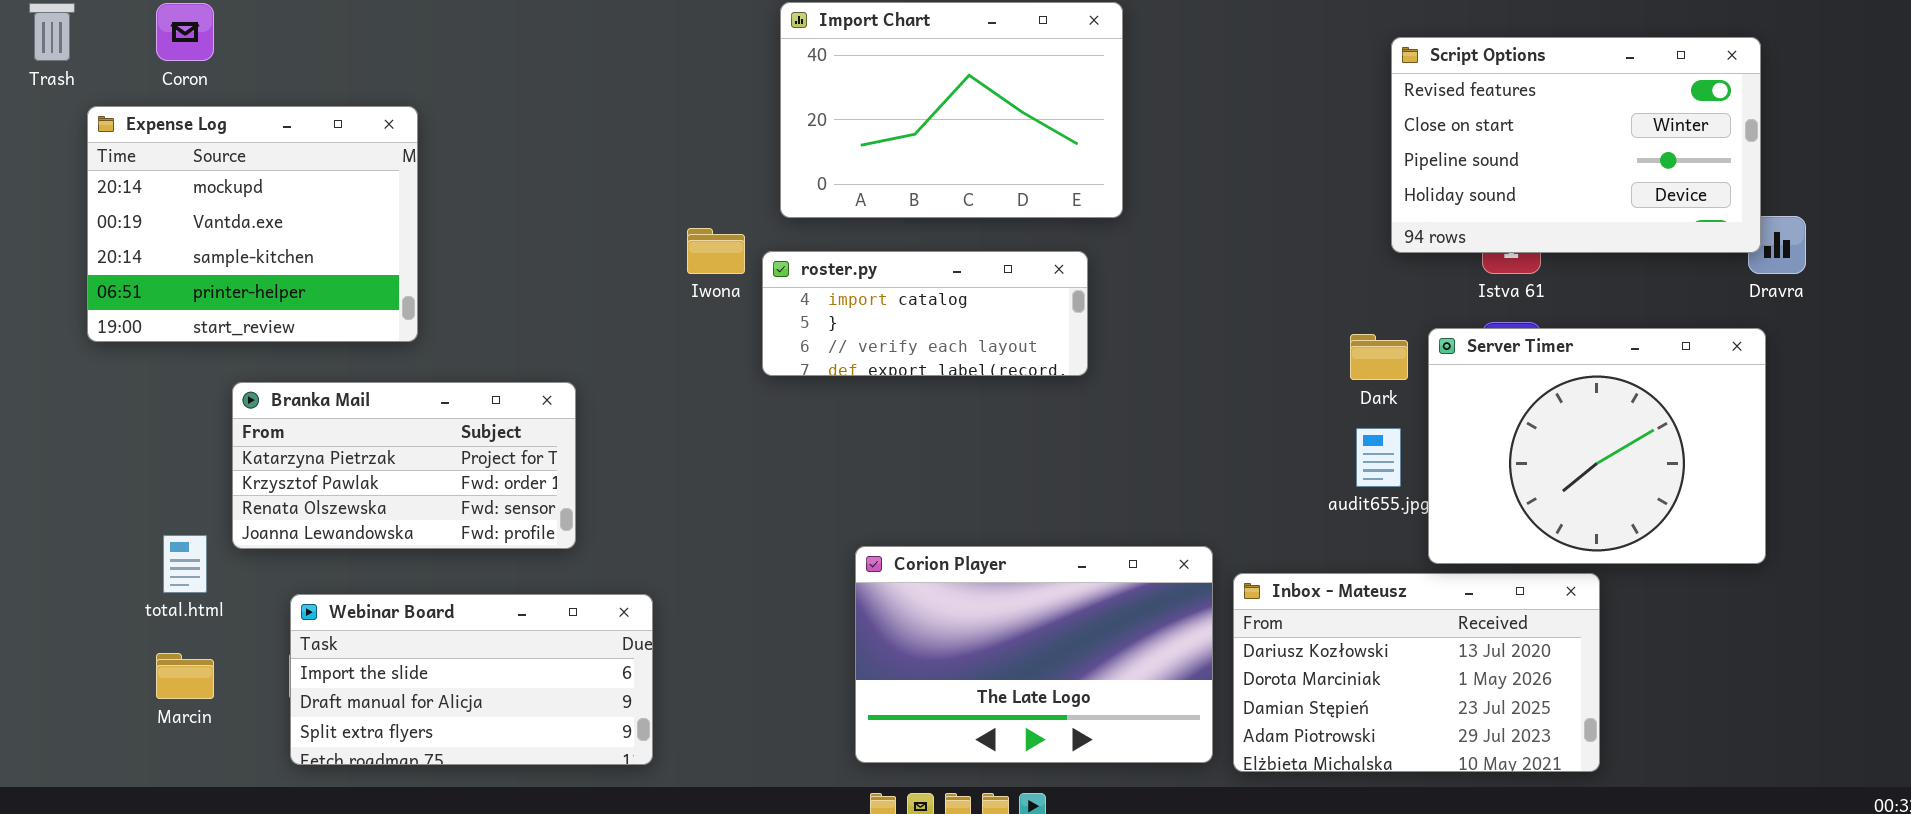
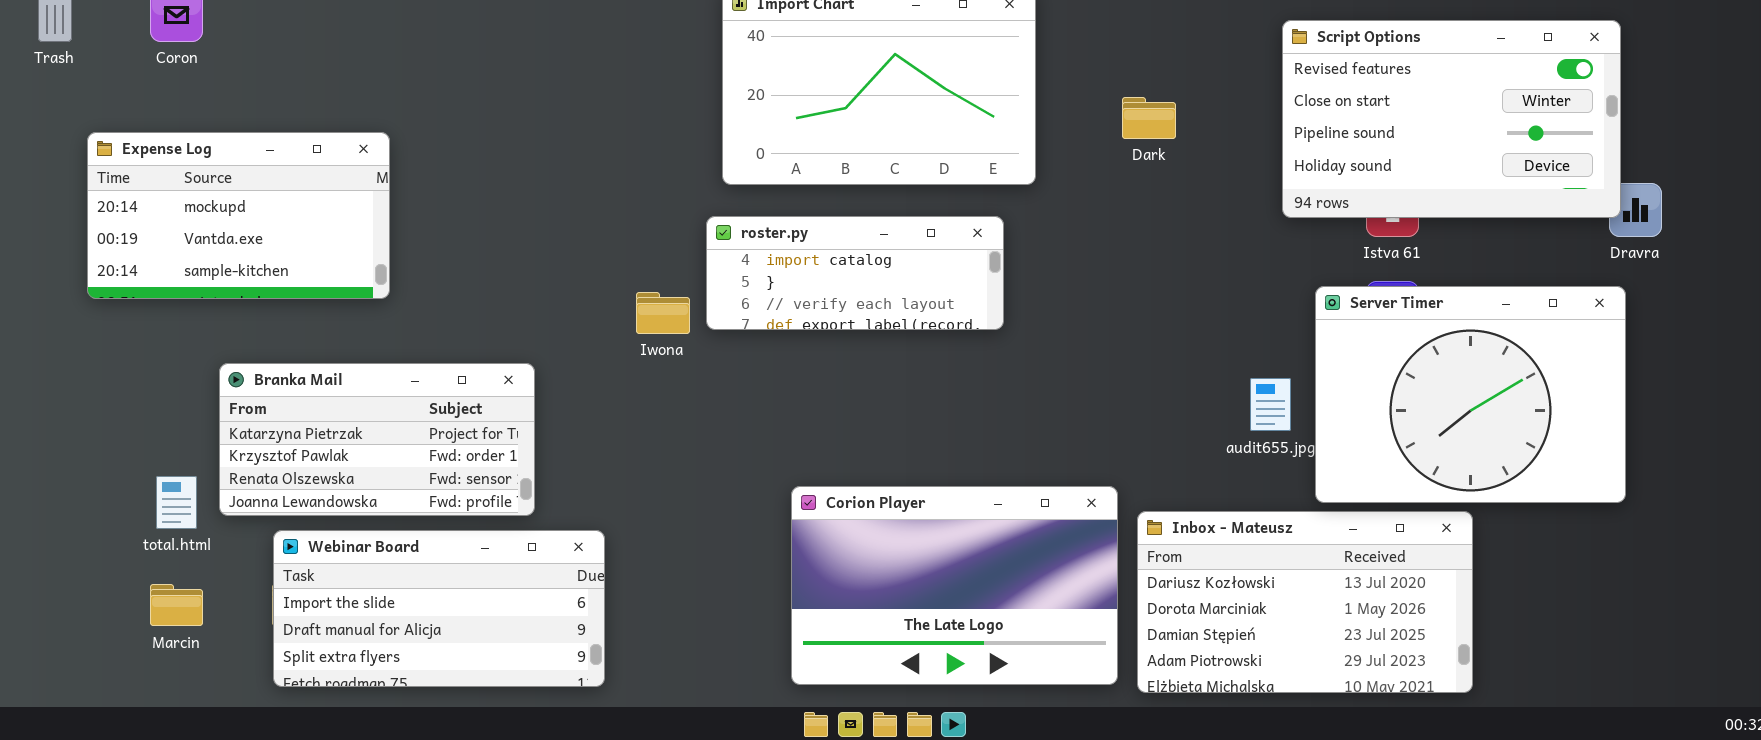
Expense Log: [87,106,418,342] -> [87,132,390,299], resized
Iwona: [687,228,745,274] -> [636,292,690,334], moved
Dark: [1350,334,1408,380] -> [1122,97,1176,139], moved
Branka Mail: [232,382,576,549] -> [219,363,535,516], moved

